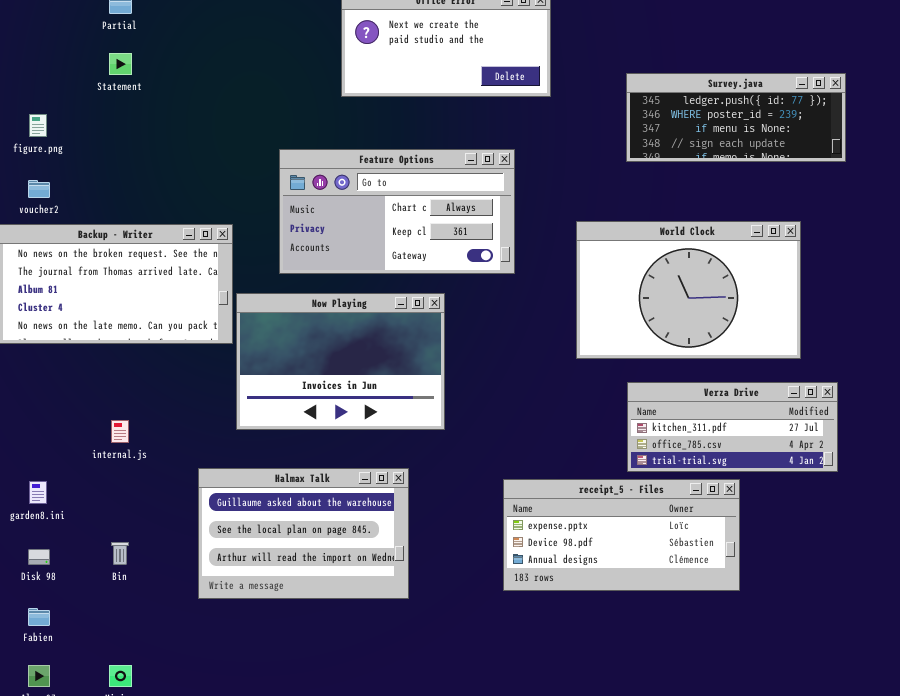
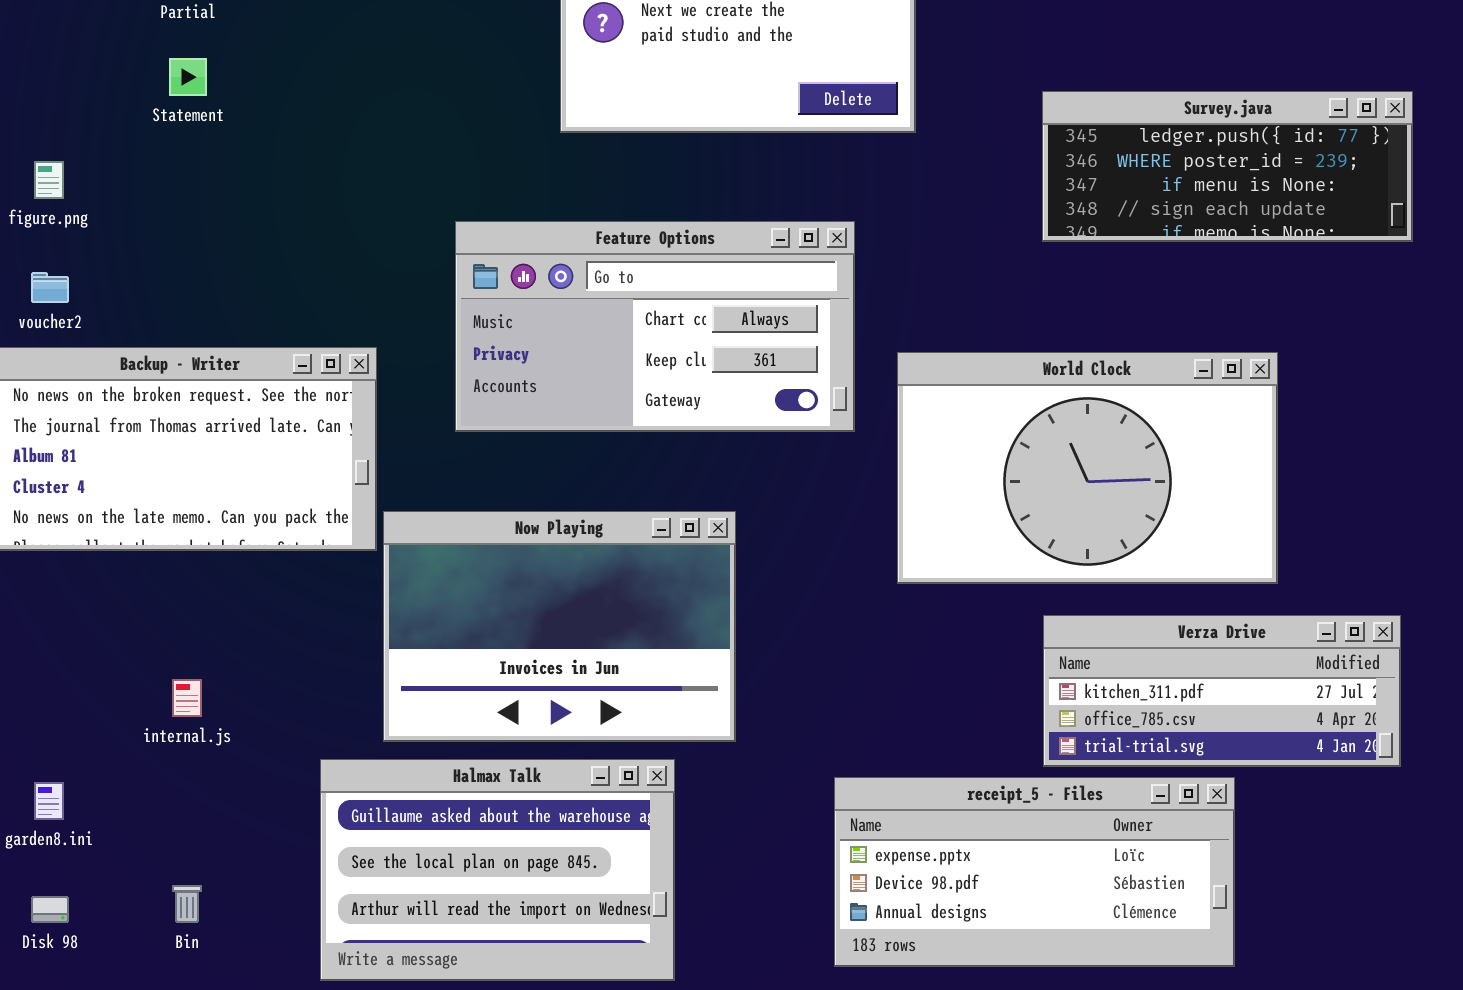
World Clock: [576,221,801,359] -> [897,352,1278,584], moved
Now Playing: [236,293,445,430] -> [383,511,736,742], moved

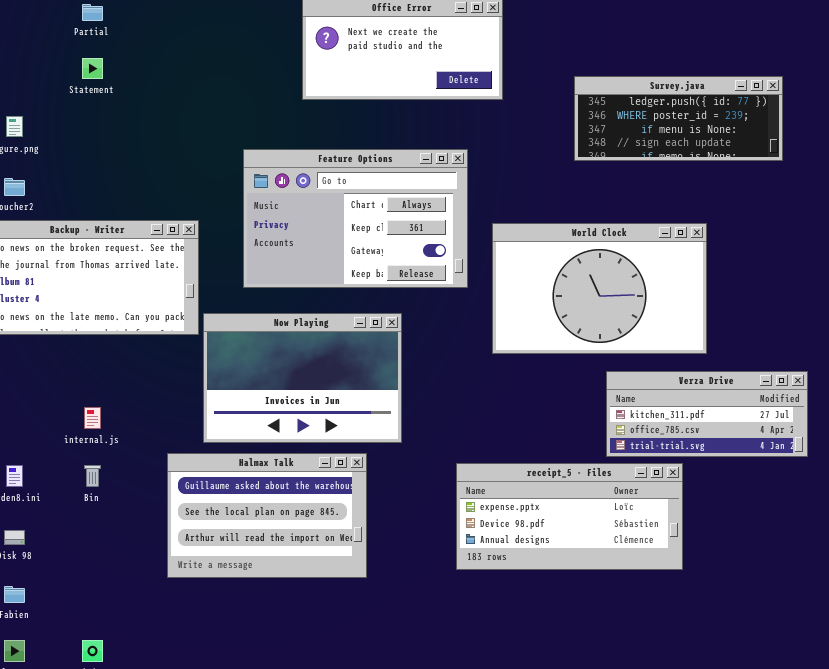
Feature Options: [455,221,855,432] -> [243,149,468,288], resized
Verza Drive: [1043,615,1401,767] -> [606,371,808,457], moved
Bin: [172,885,202,923] -> [84,465,101,487], moved

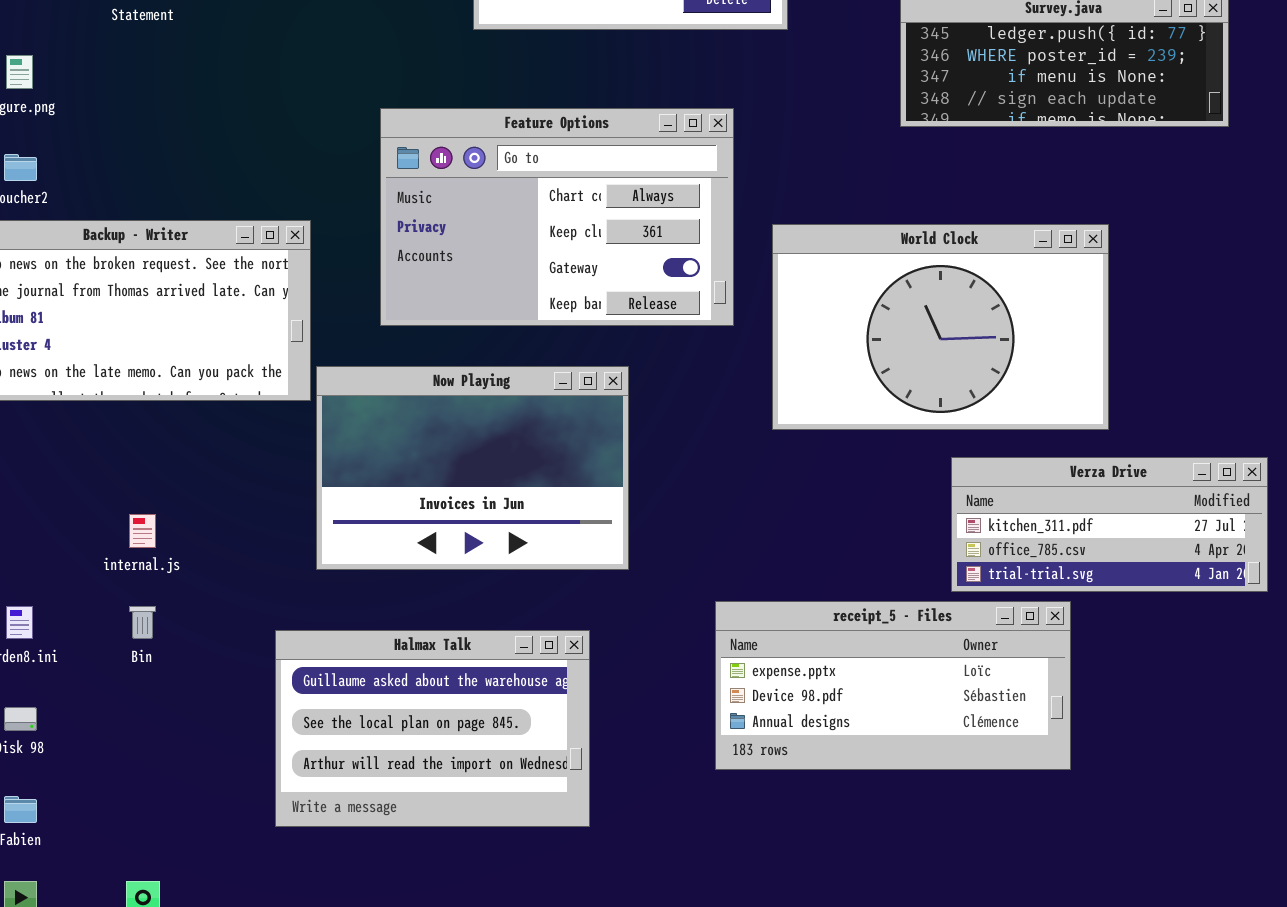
Halmax Talk: [167,453,367,578] -> [275,630,590,827], moved

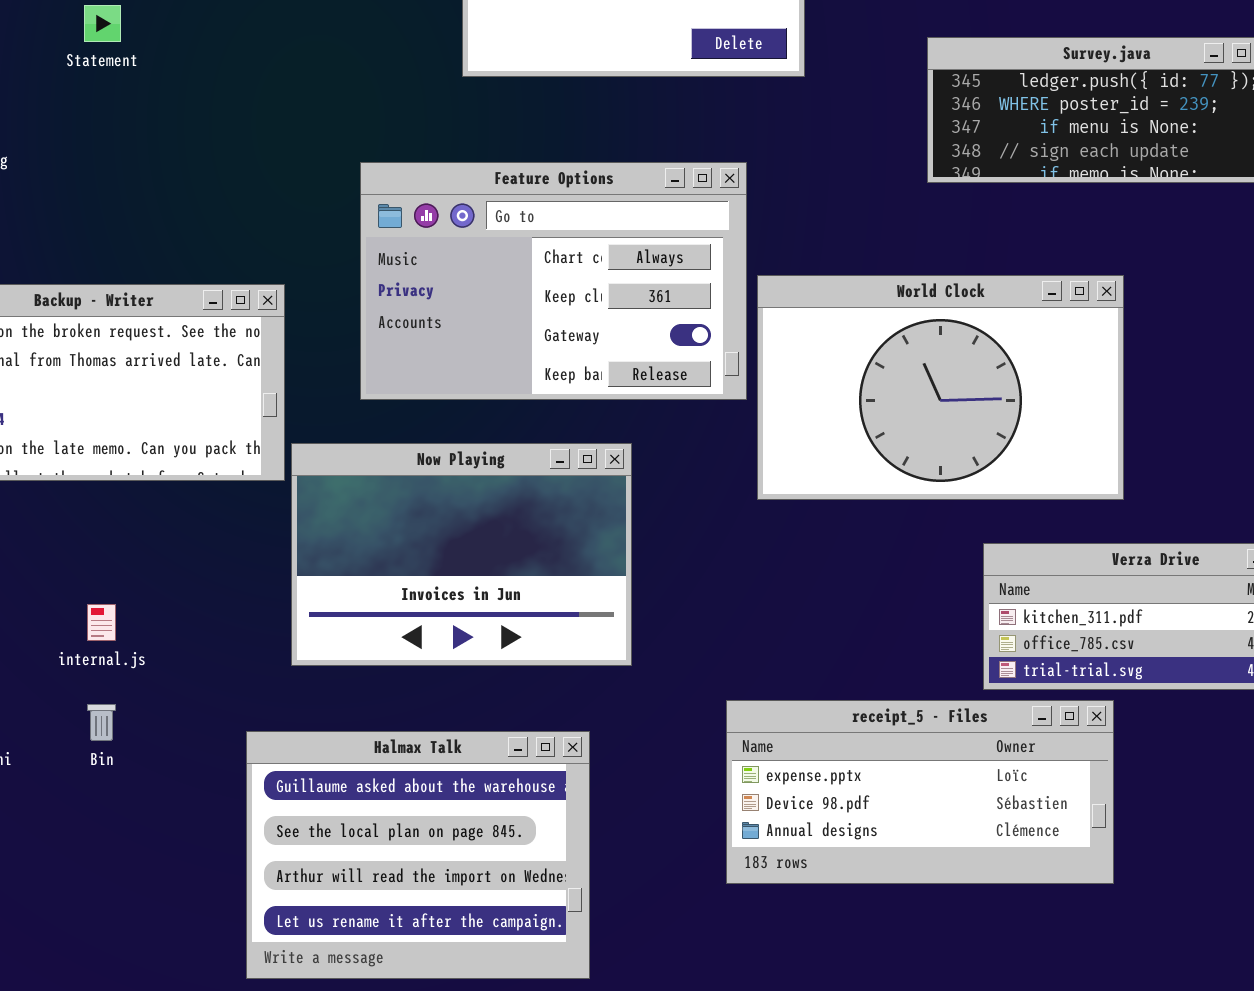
World Clock: [772,224,1109,430] -> [757,275,1124,500], moved
Halmax Talk: [275,630,590,827] -> [246,731,590,979], resized

